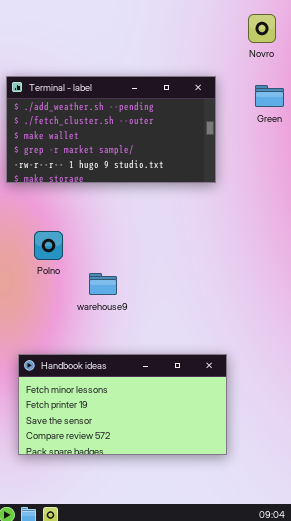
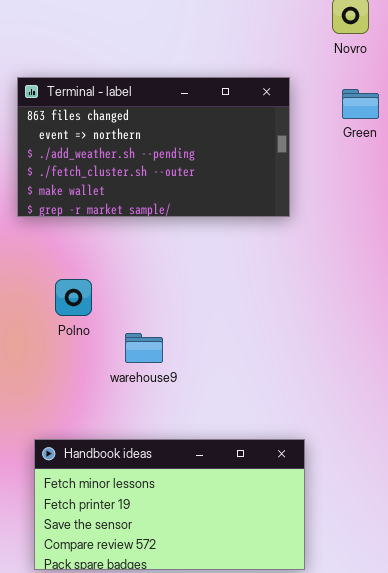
Terminal - label: [6,76,216,183] -> [17,77,290,217], scrolled up 2 rows

